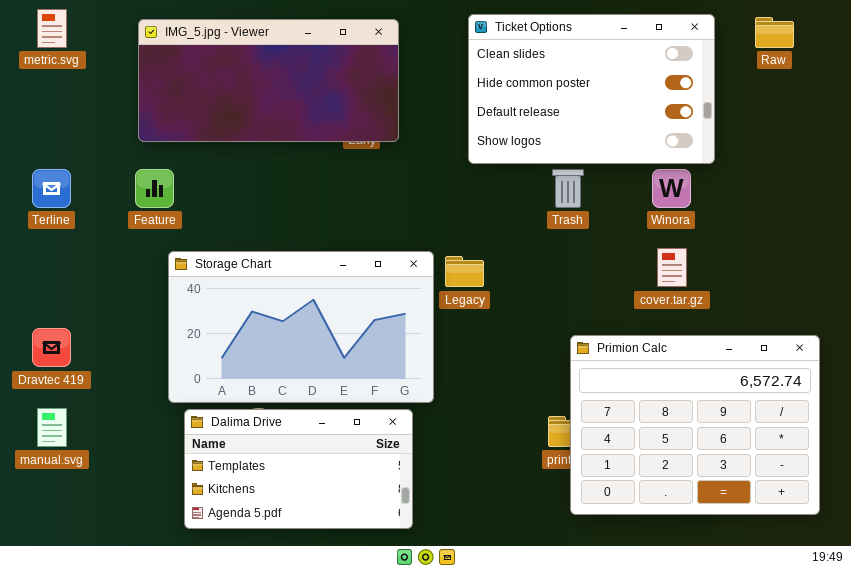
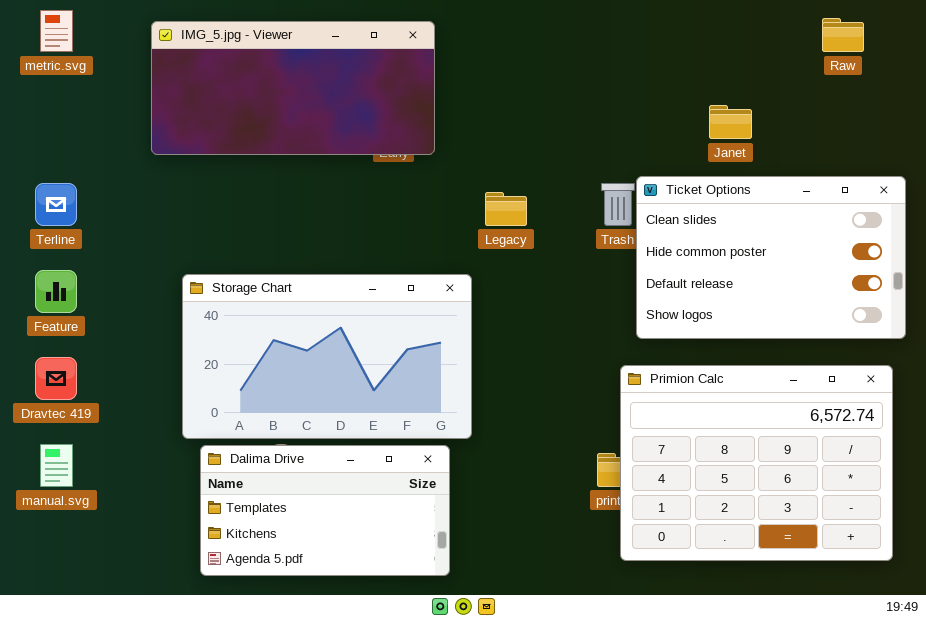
Ticket Options: [468,14,715,164] -> [636,176,906,339], moved
Feature: [135,169,174,208] -> [35,270,77,313], moved
Legacy: [445,256,484,287] -> [485,192,527,226], moved

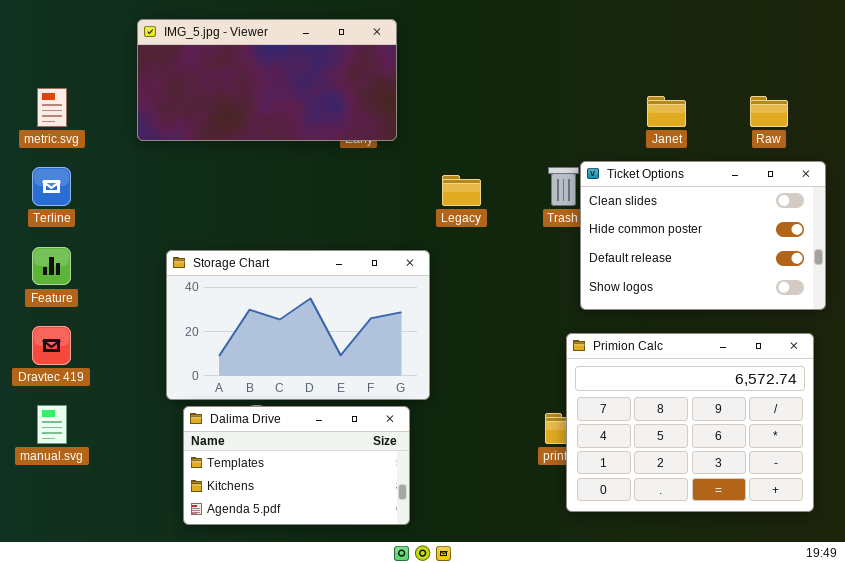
metric.svg: [40,10,73,52] -> [37,88,67,127], moved
Raw: [822,18,864,52] -> [750,96,788,127], moved

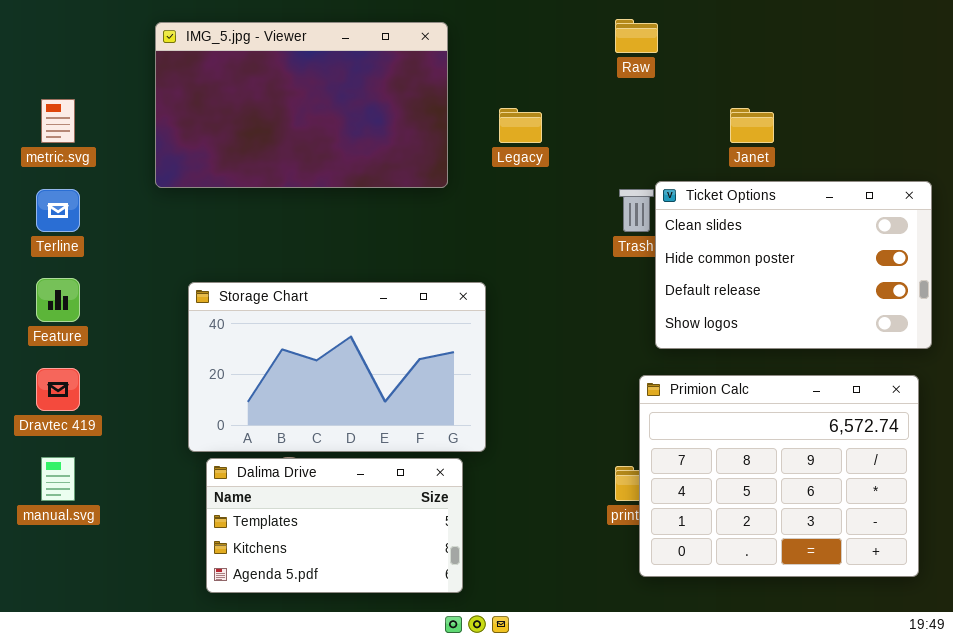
IMG_5.jpg - Viewer: [137,19,397,141] -> [155,22,448,188], resized
Raw: [750,96,788,127] -> [615,19,658,53], moved
Legacy: [442,175,481,206] -> [499,108,542,143], moved

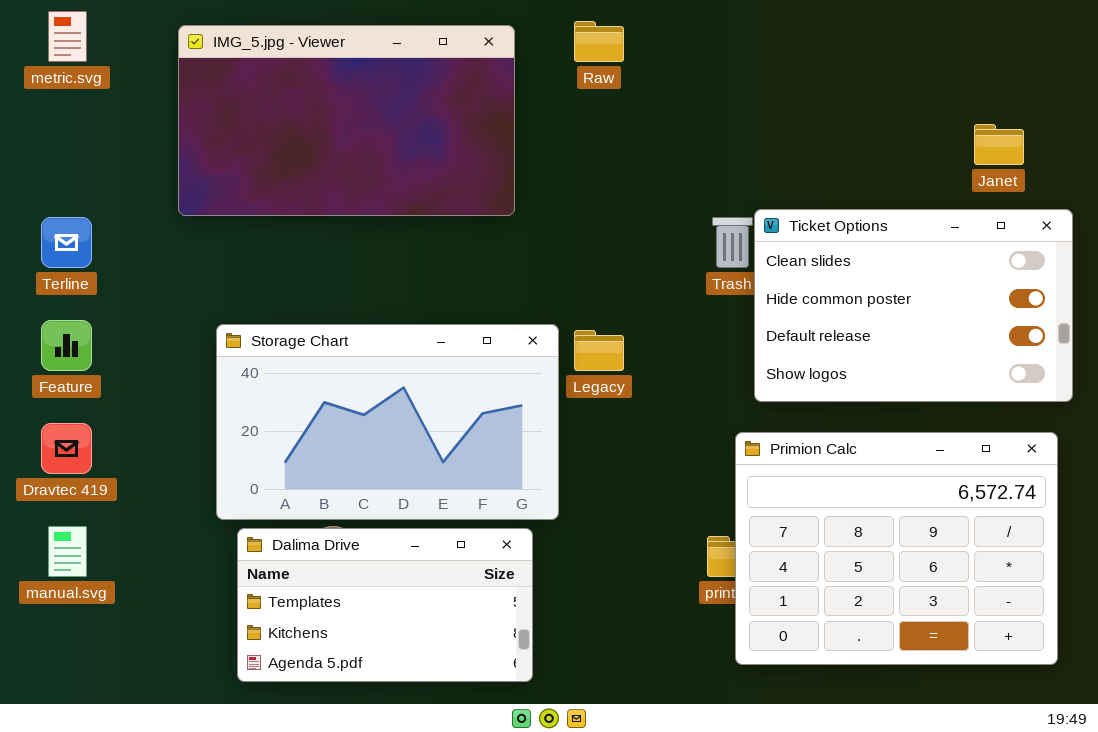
Raw: [615,19,658,53] -> [574,21,624,62], moved
metric.svg: [41,99,75,143] -> [48,11,87,62], moved
Legacy: [499,108,542,143] -> [574,330,624,371], moved
Janet: [730,108,774,143] -> [974,124,1024,165], moved

